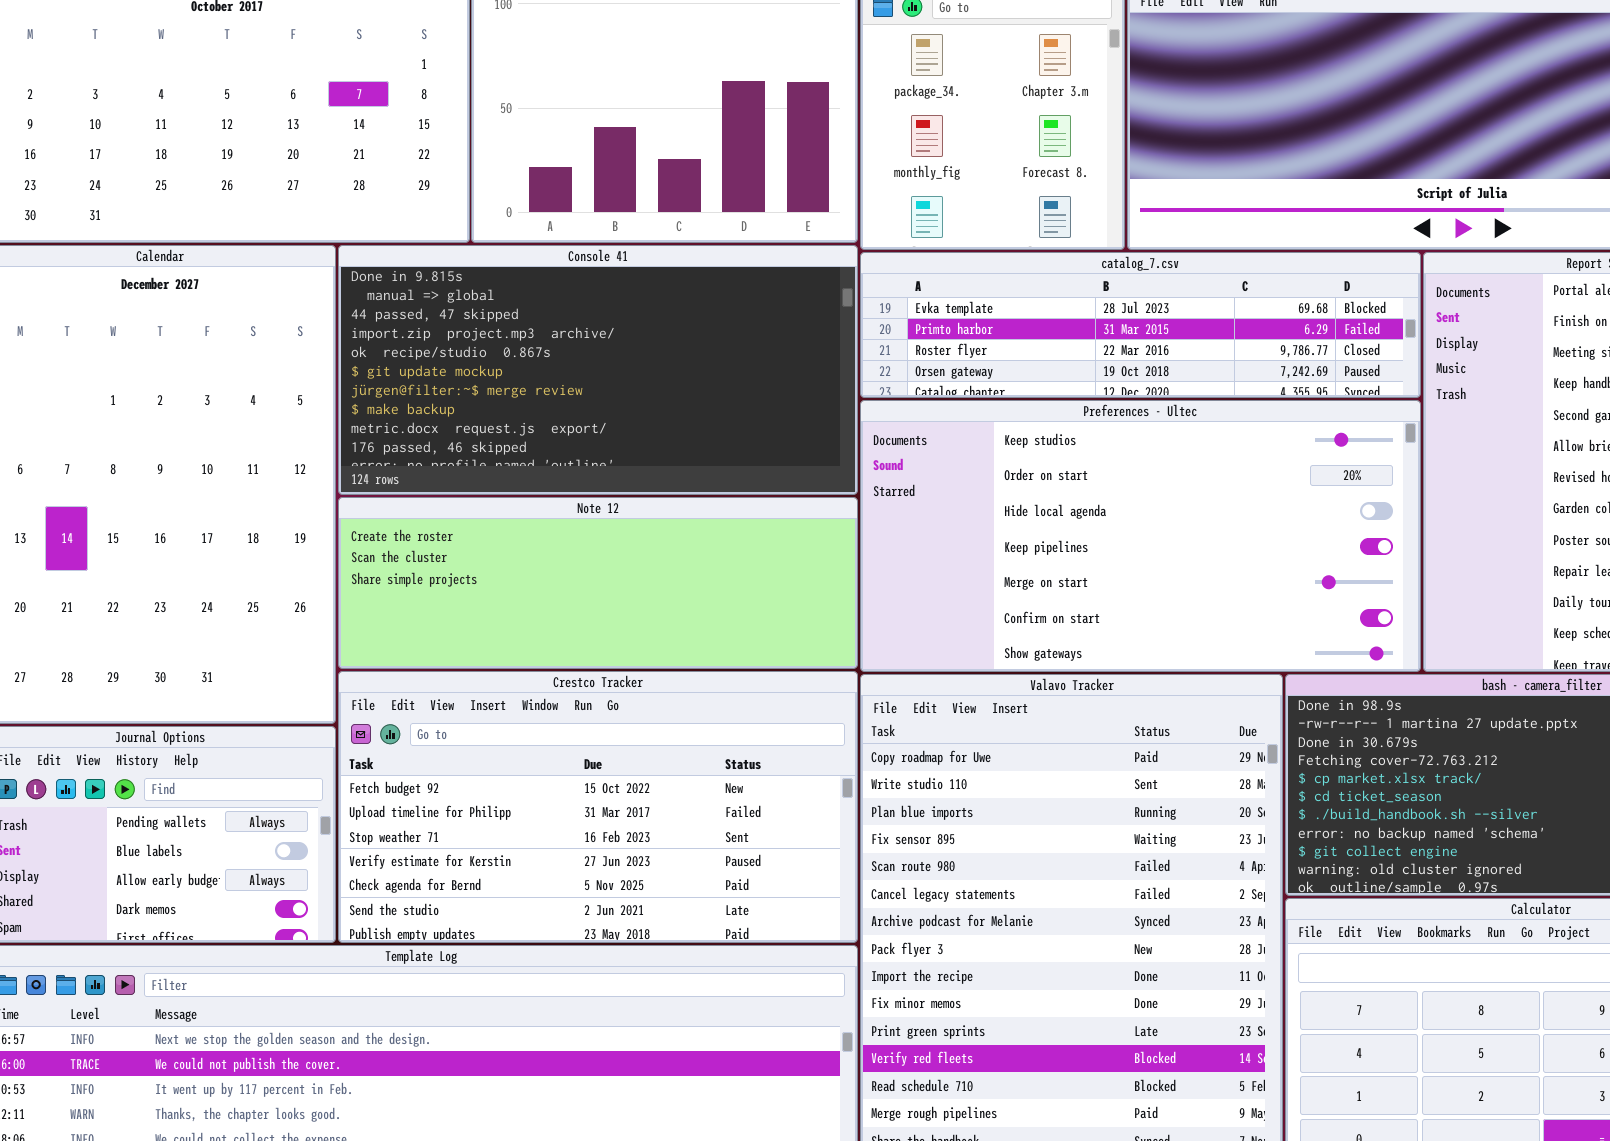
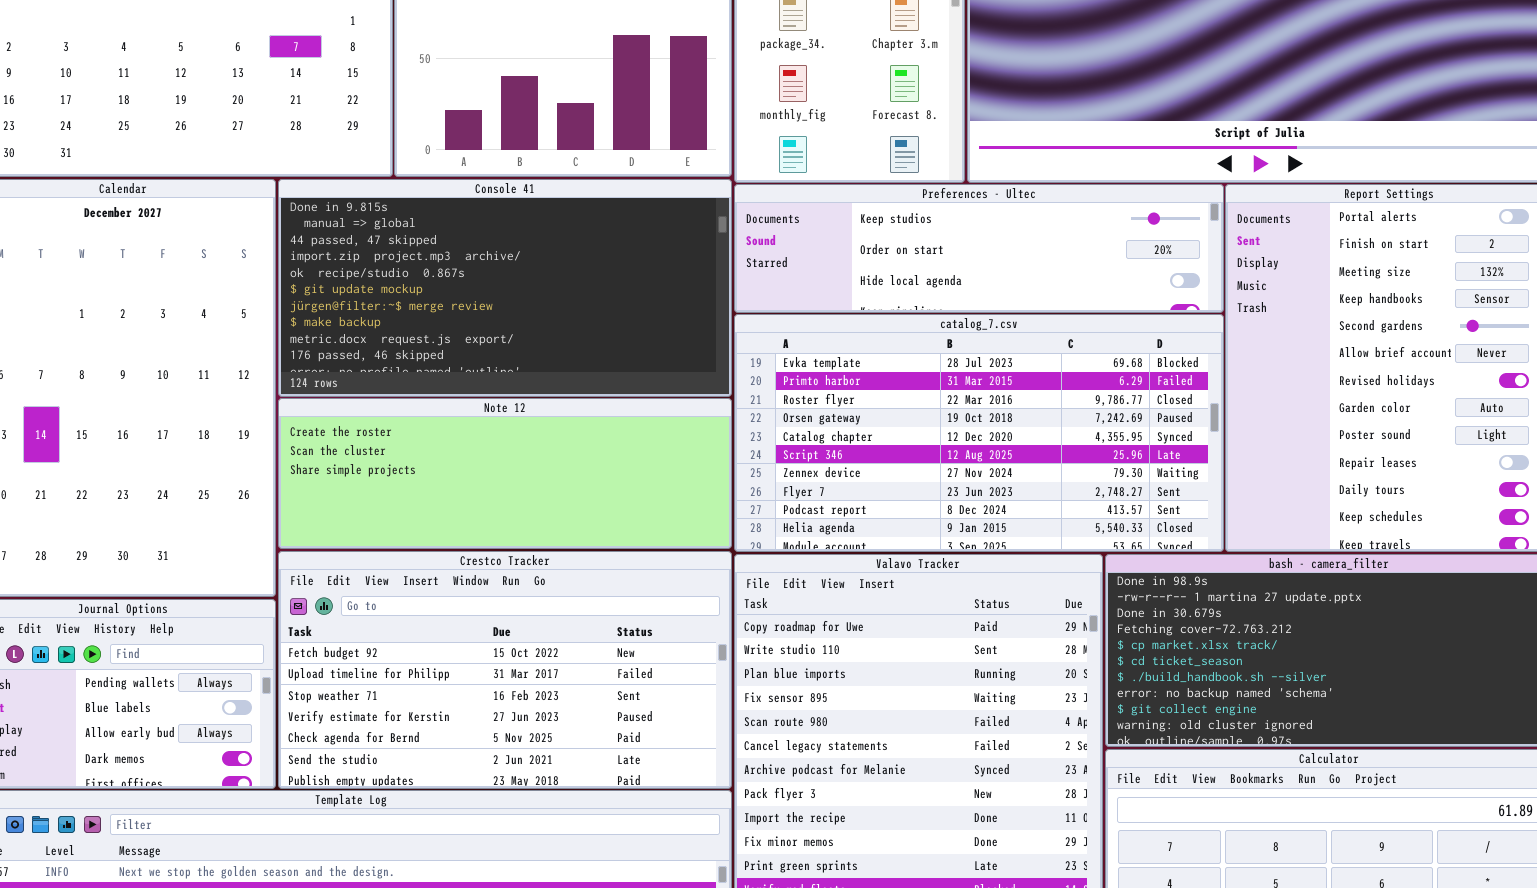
catalog_7.csv: [860,252,1421,398] -> [734,314,1224,552], moved, resized
Preferences - Ultec: [860,400,1421,672] -> [734,184,1224,313], moved, resized

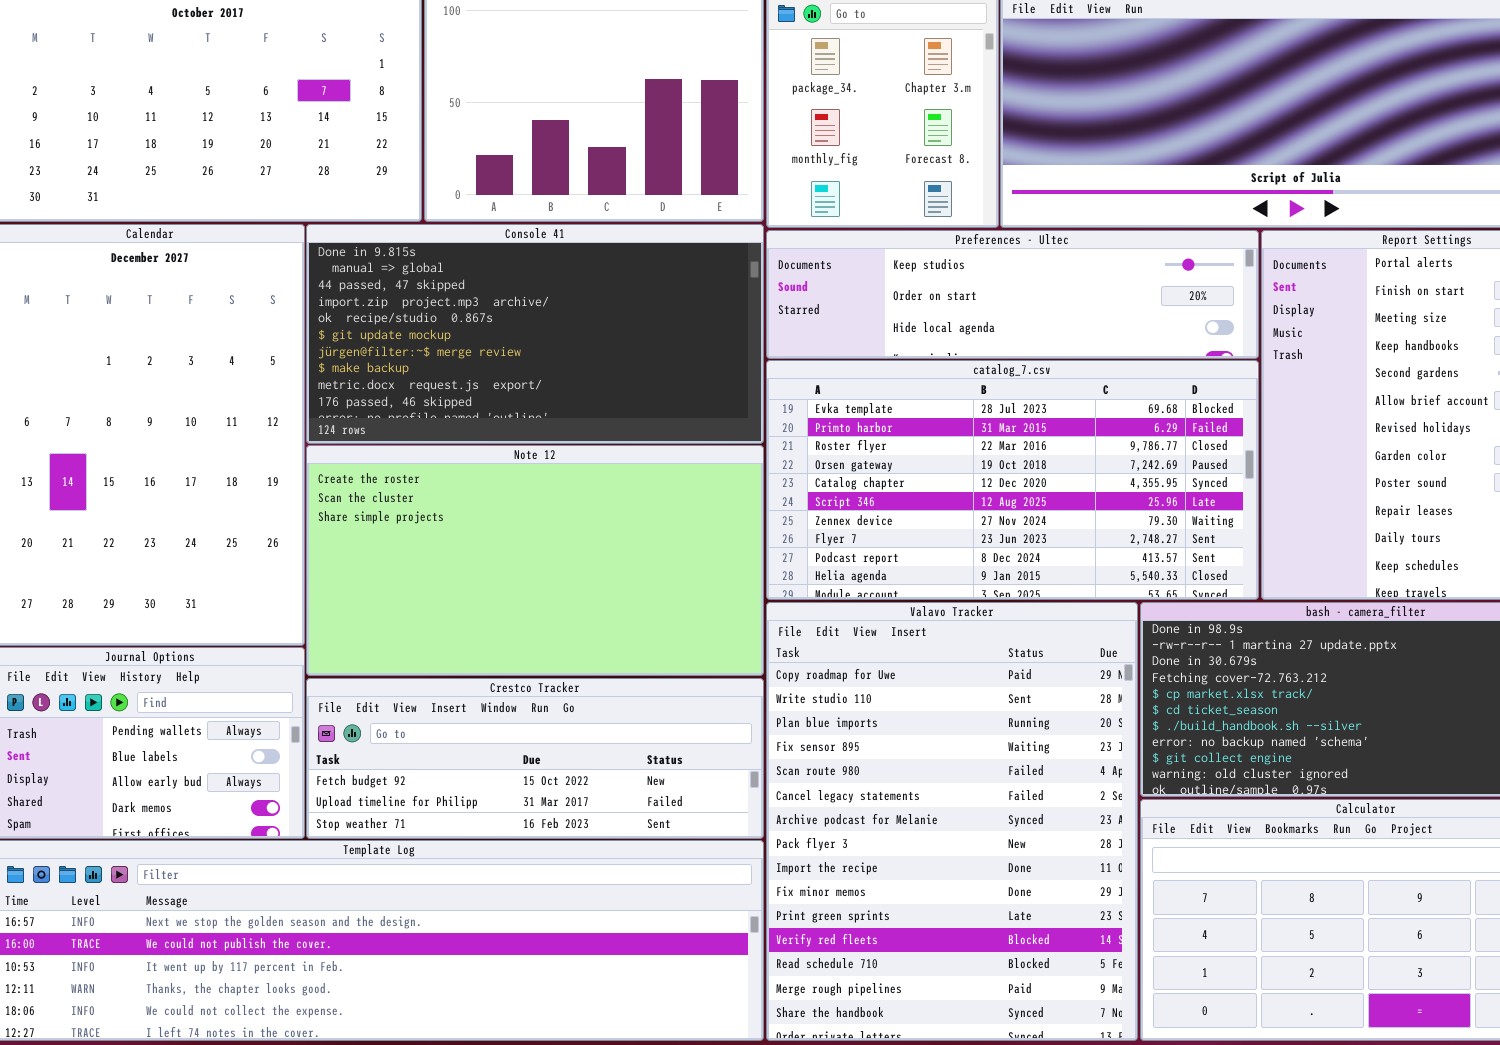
Note 12: [278,398,732,549] -> [306,445,764,676], resized
Crestco Tracker: [278,551,732,789] -> [306,678,764,839], resized

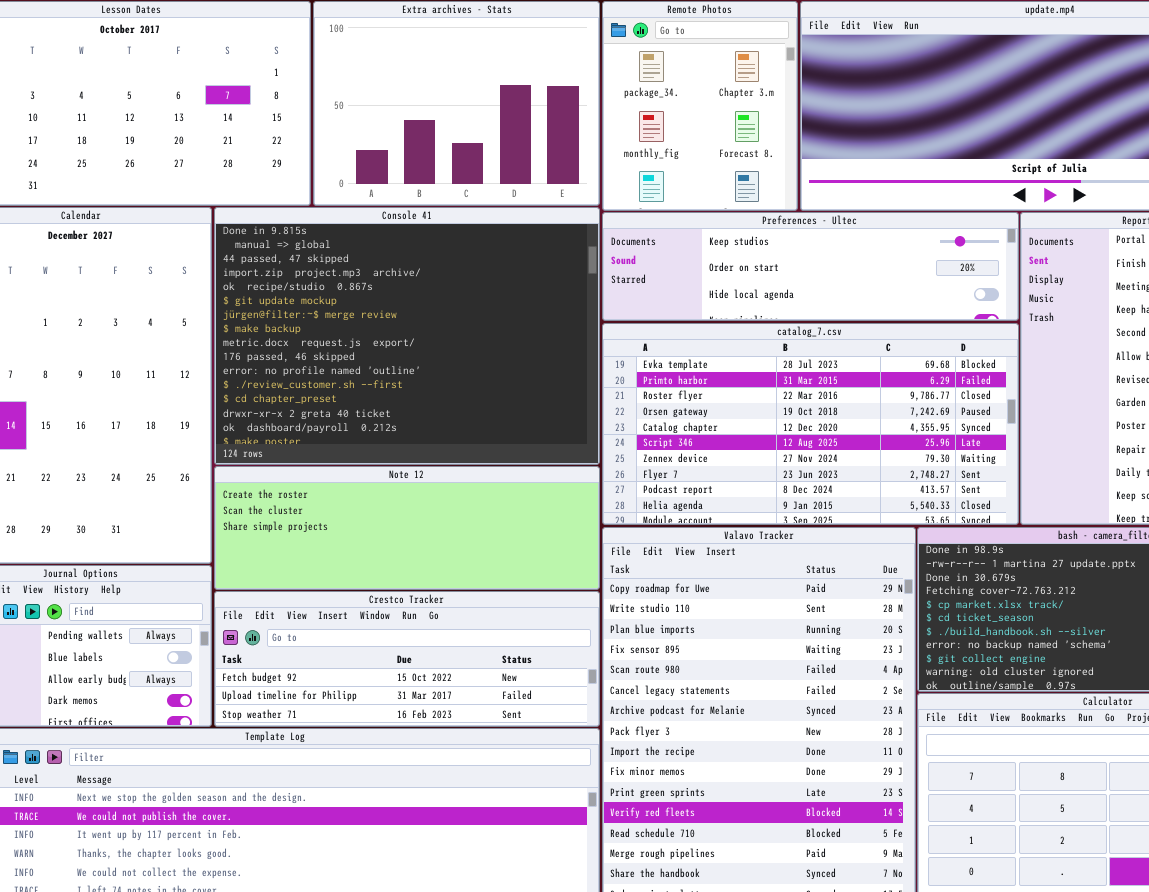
Console 41: [306,224,764,444] -> [214,207,600,465], resized
Note 12: [306,445,764,676] -> [214,466,600,590], resized

